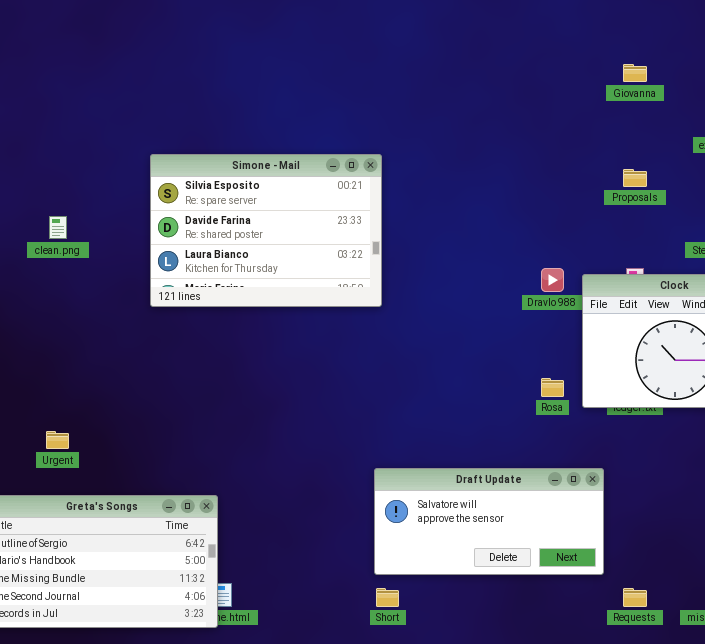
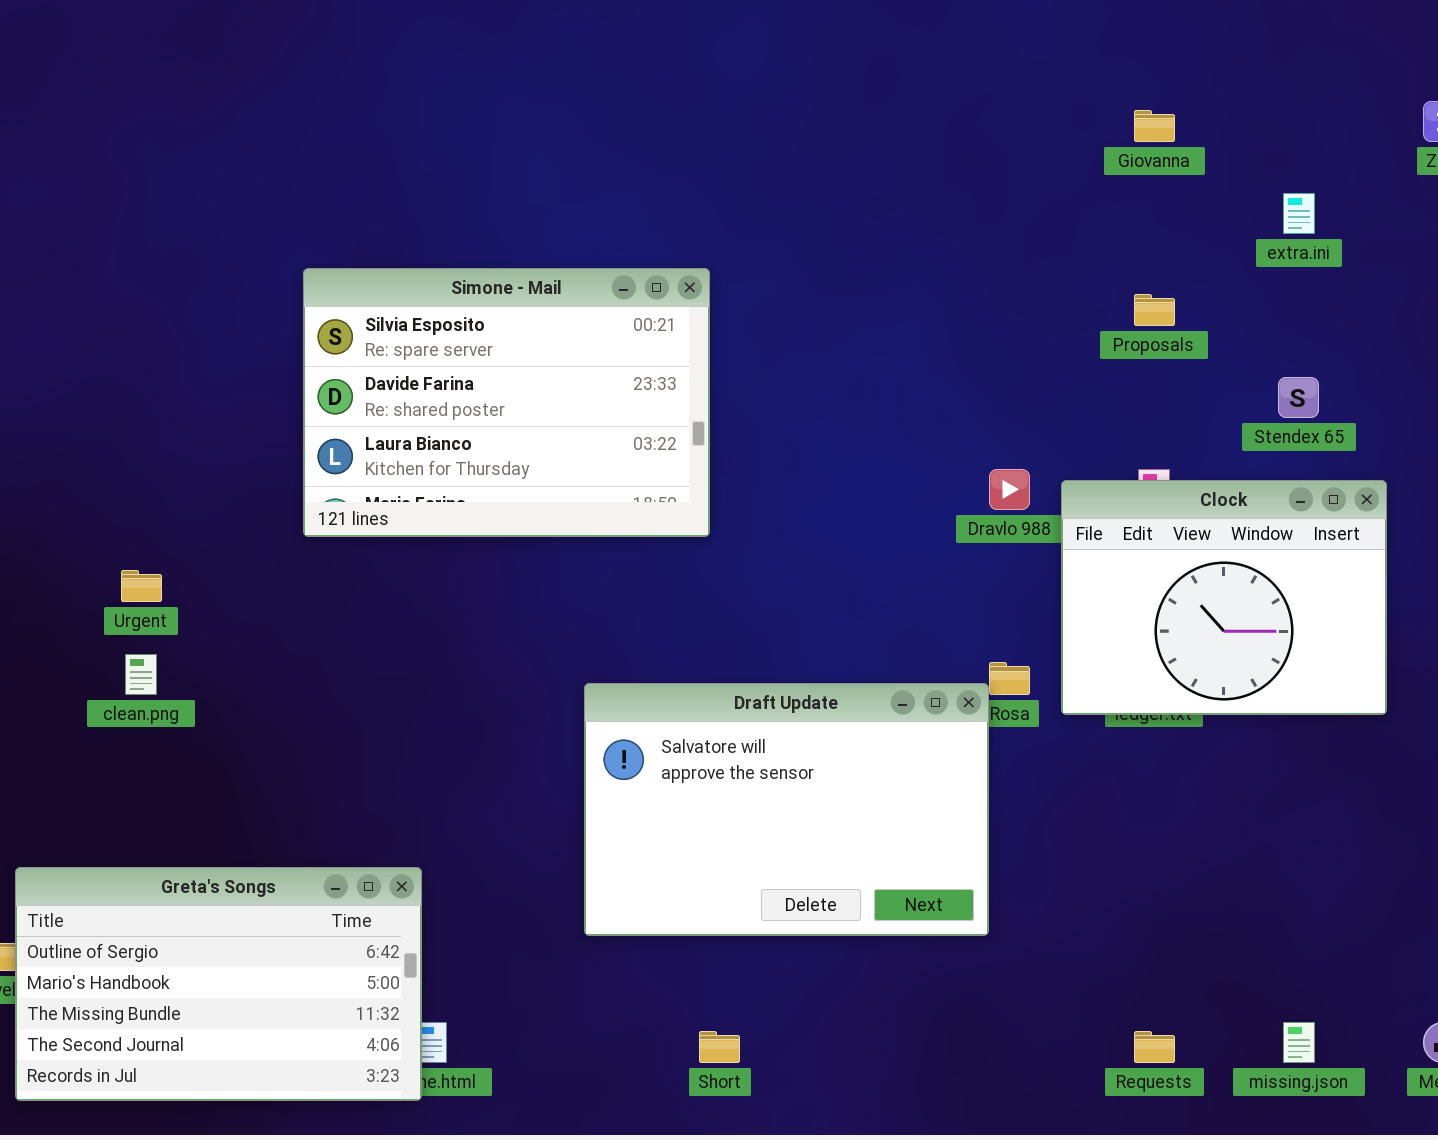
clean.png: [49,216,67,239] -> [125,654,157,695], moved
Urgent: [46,431,69,449] -> [121,570,162,602], moved
Draft Update: [374,468,604,575] -> [584,683,989,936], moved, resized

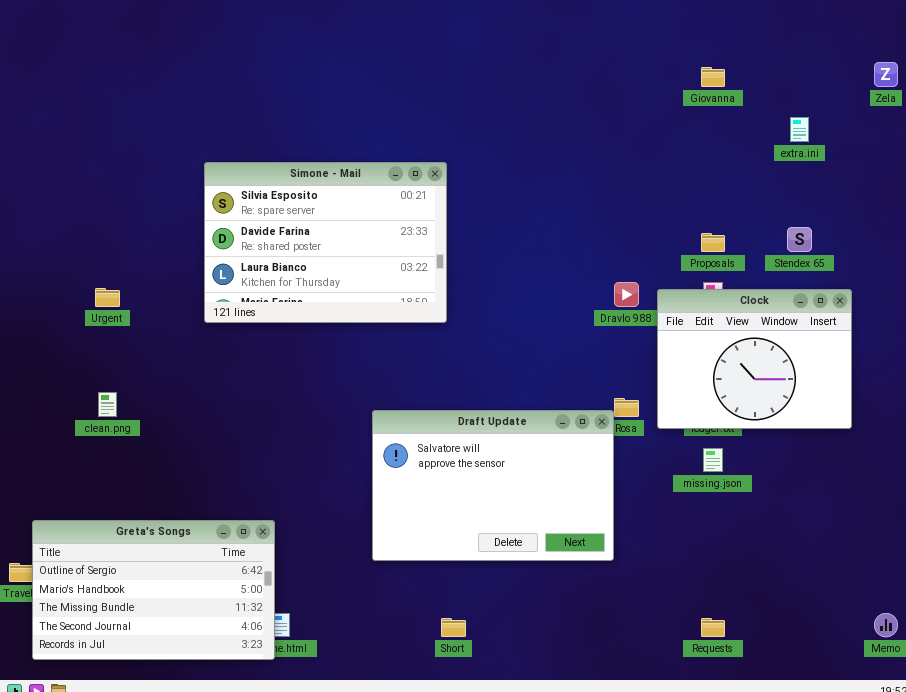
Proposals: [1134,294,1175,326] -> [701,233,725,252], moved
Urgent: [121,570,162,602] -> [95,288,120,307], moved
missing.json: [1283,1022,1315,1063] -> [703,448,723,472], moved

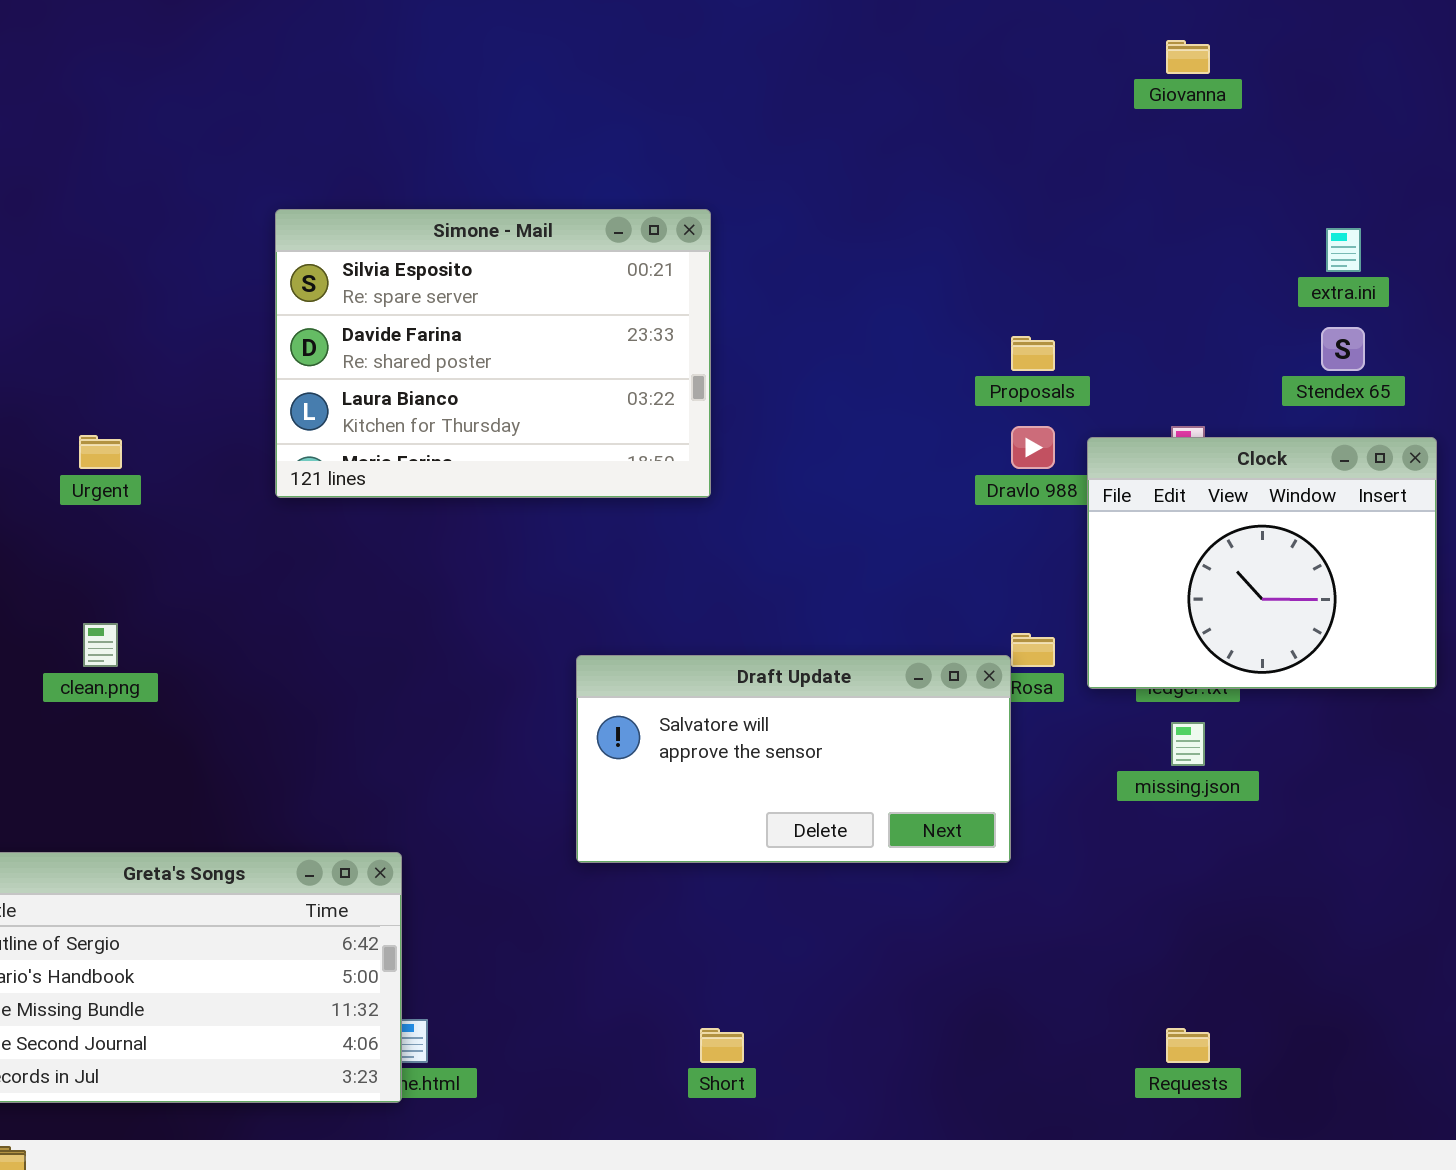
extra.ini: [790,117,809,142] -> [1326,228,1361,272], moved
Proposals: [701,233,725,252] -> [1011,336,1055,371], moved
Draft Update: [372,410,614,561] -> [576,655,1011,863], resized

